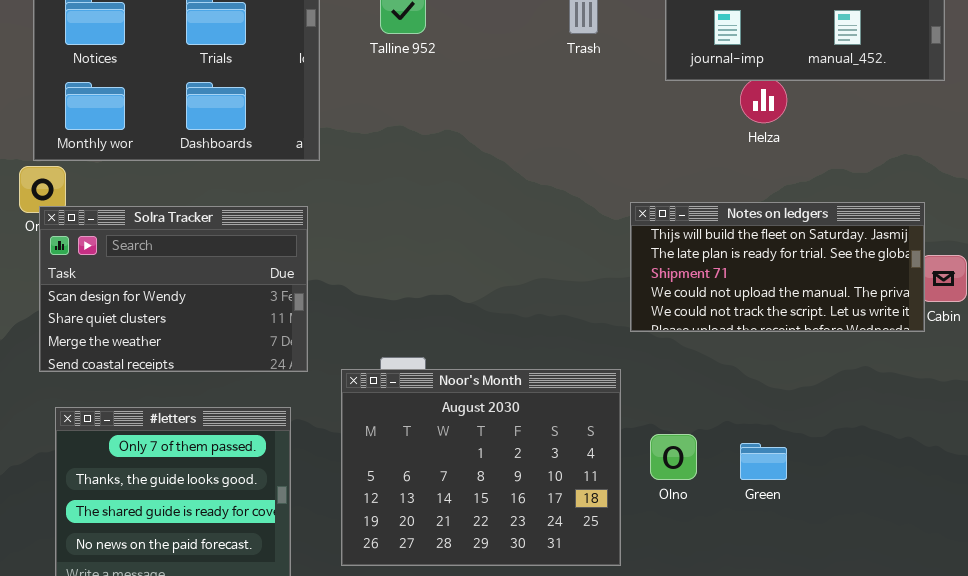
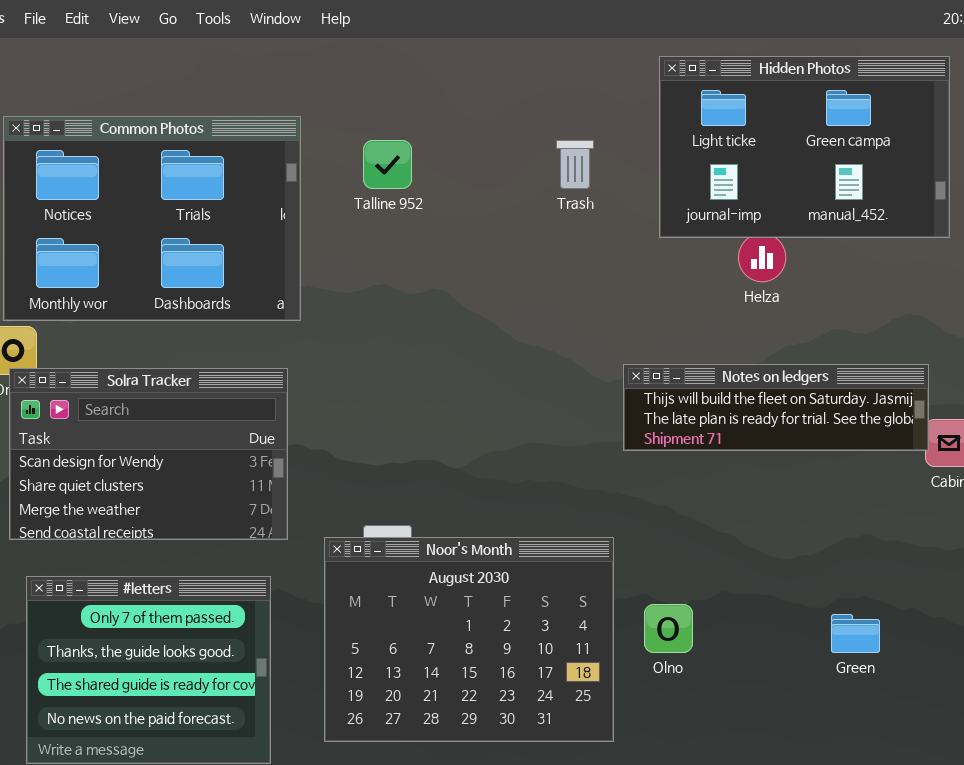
Notes on ledgers: [630,202,925,332] -> [623,364,929,451], resized
Green: [740,443,787,480] -> [831,614,880,653], moved

